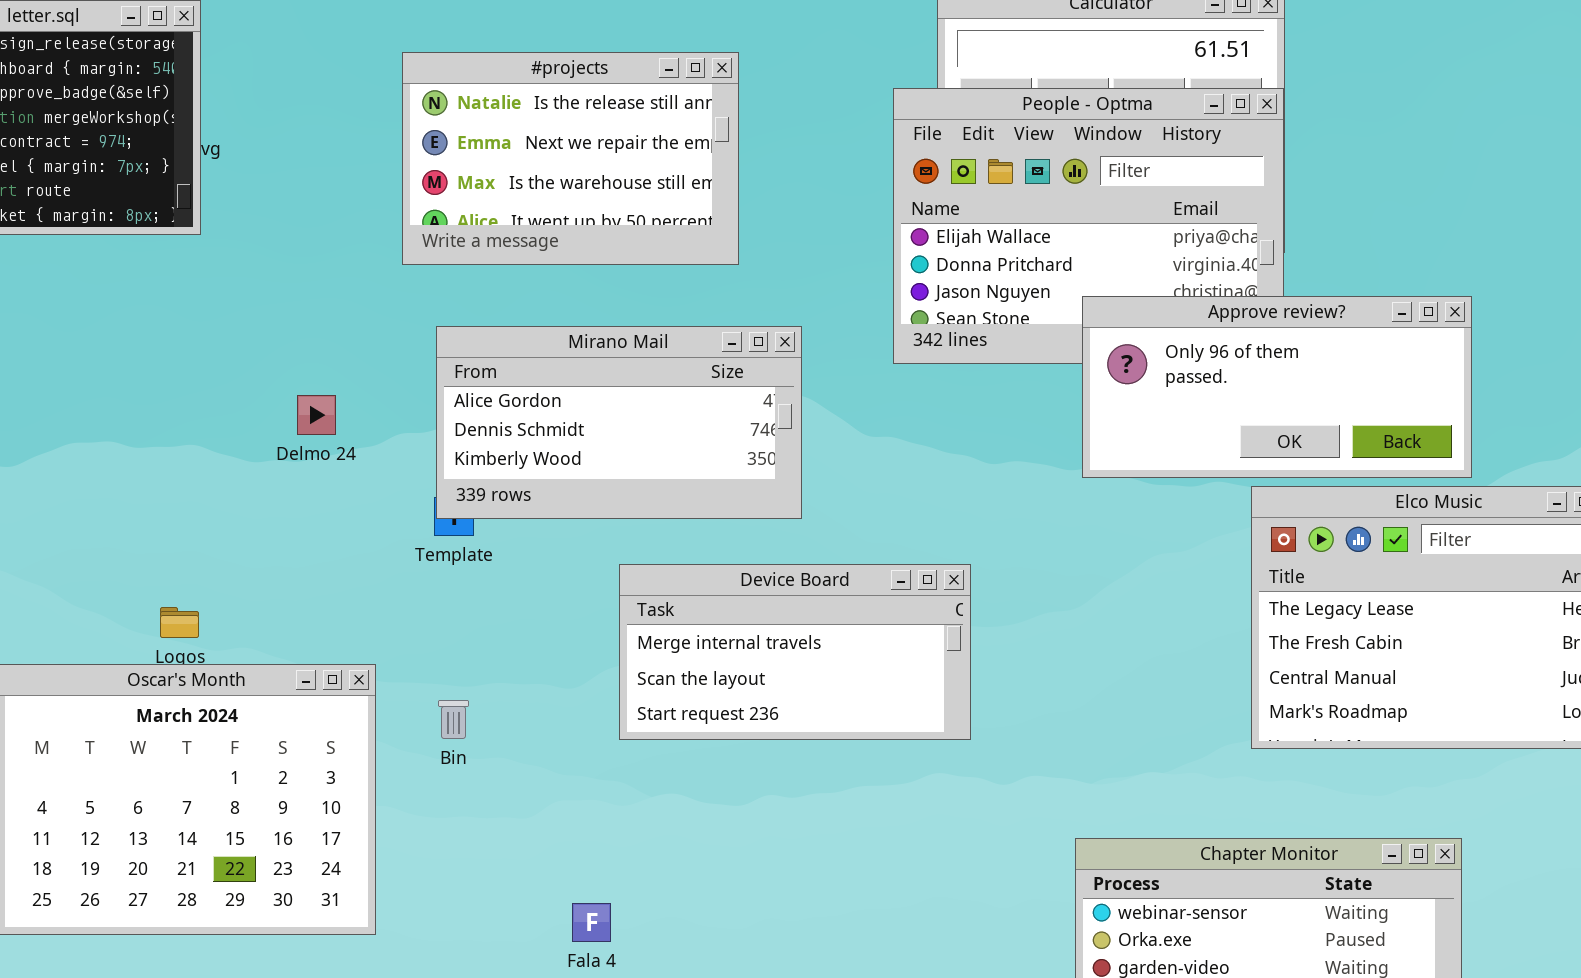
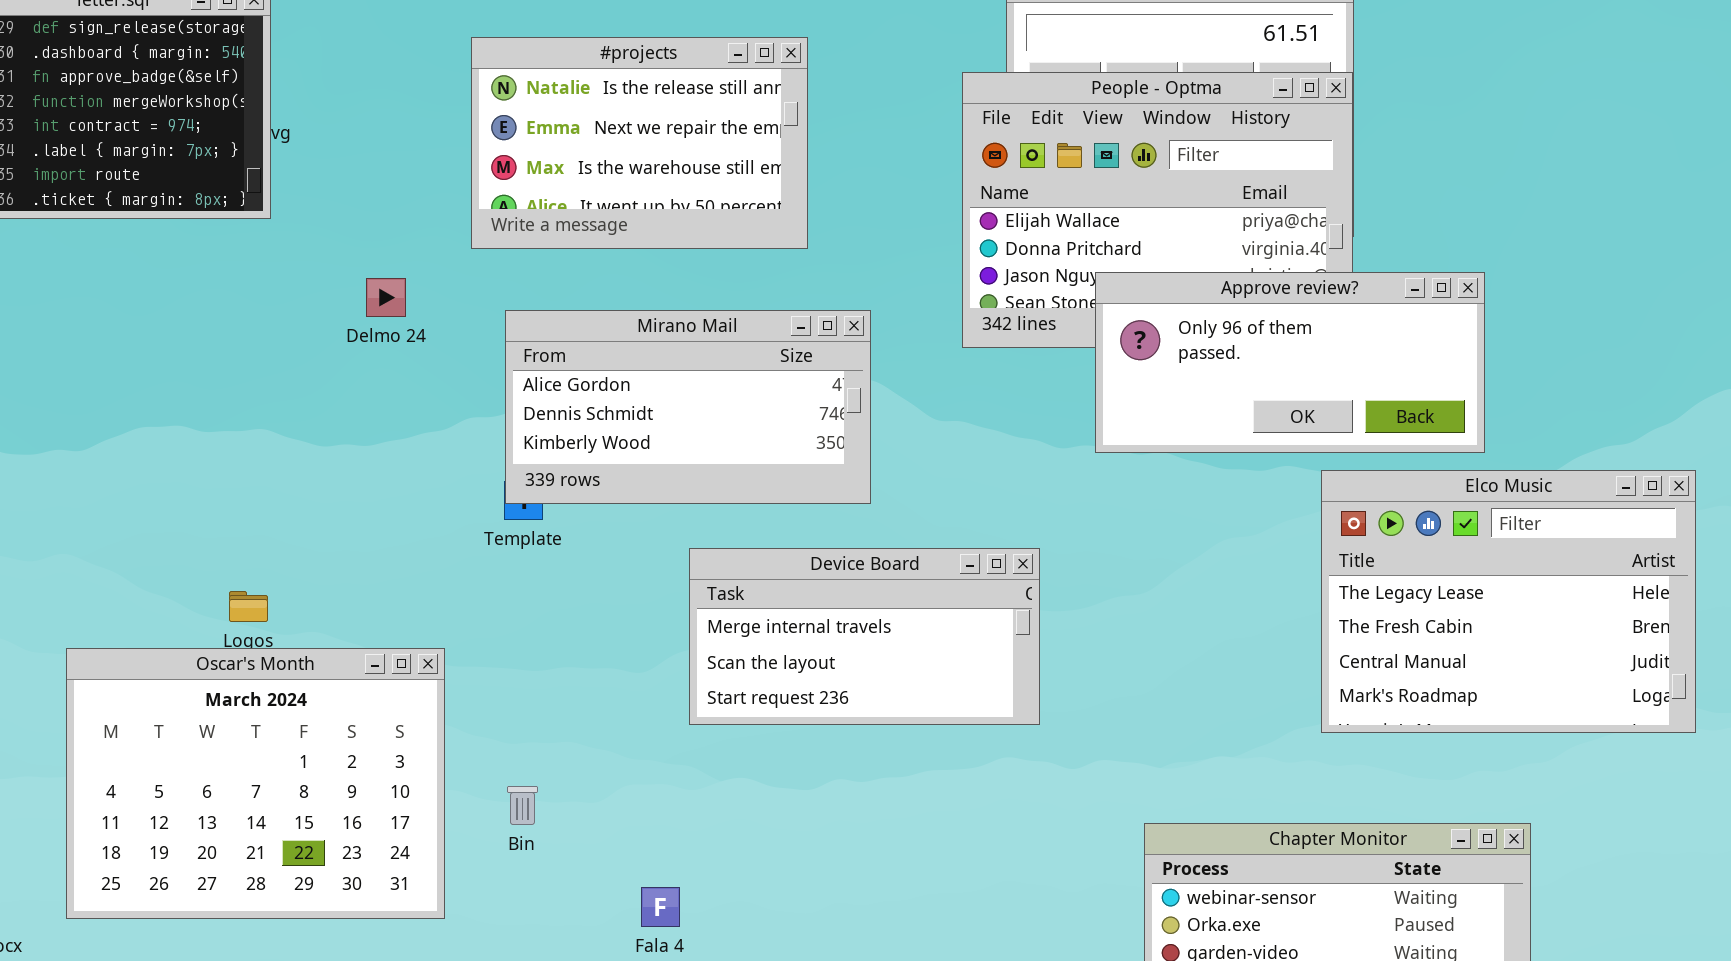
Approve review?: [1082,296,1472,478] -> [1095,272,1485,453], moved
Delmo 24: [297,395,336,435] -> [366,278,406,317], moved
Bin: [438,700,469,739] -> [507,786,538,825], moved

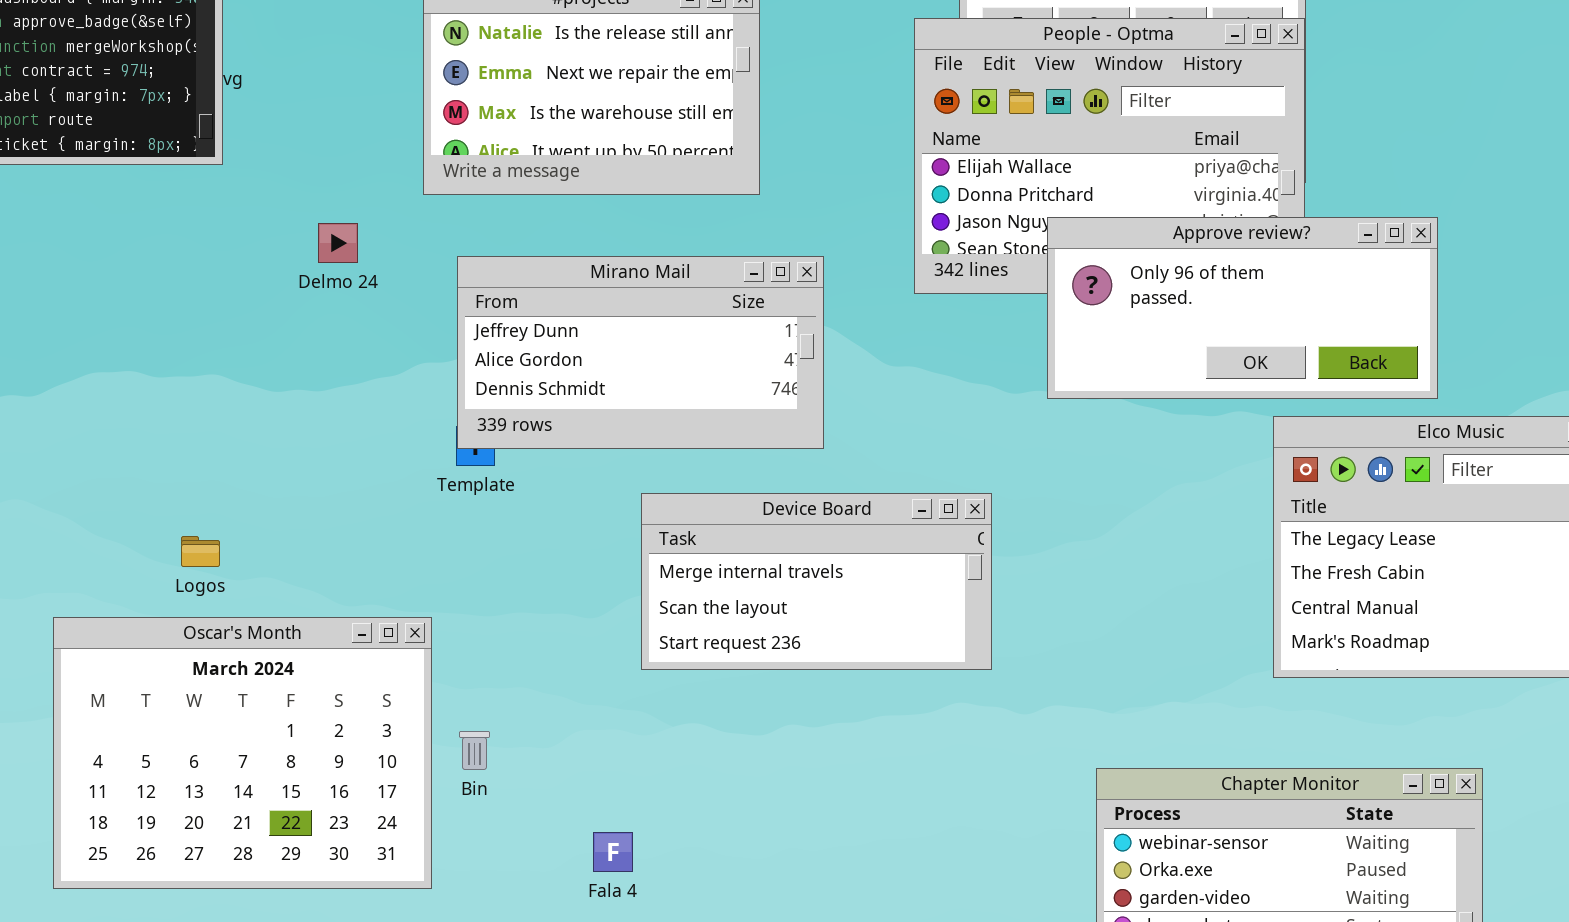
Mirano Mail: [505,310,871,504] -> [457,256,824,449], scrolled up 1 row
Oscar's Month: [66,648,445,919] -> [53,617,432,889], moved

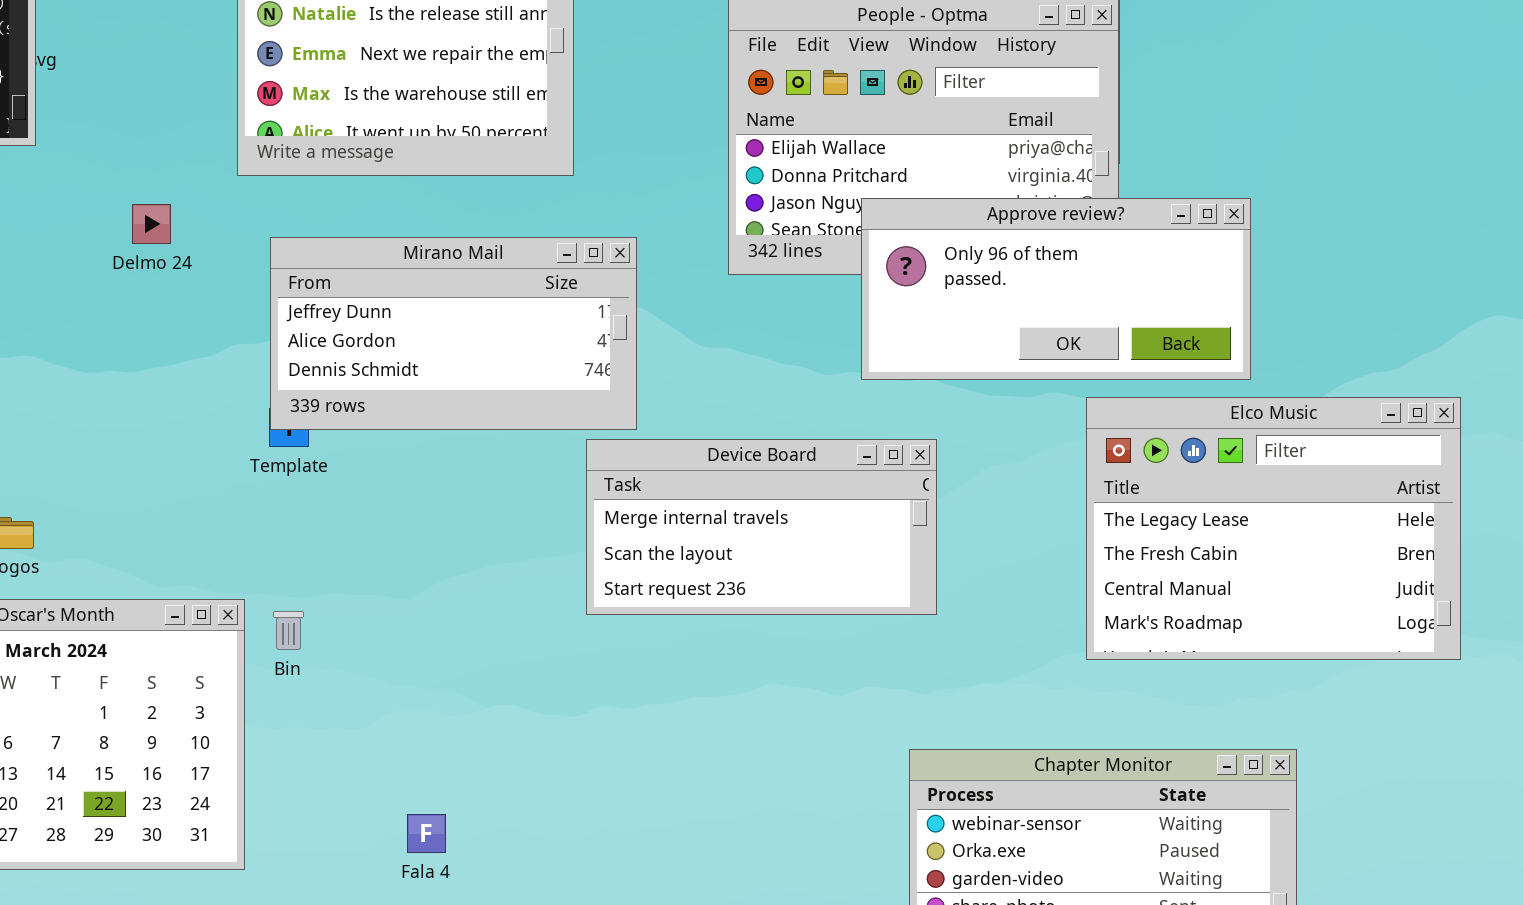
Device Board: [641,493,992,670] -> [586,439,937,615], moved
Bin: [459,731,490,770] -> [273,611,304,650], moved

